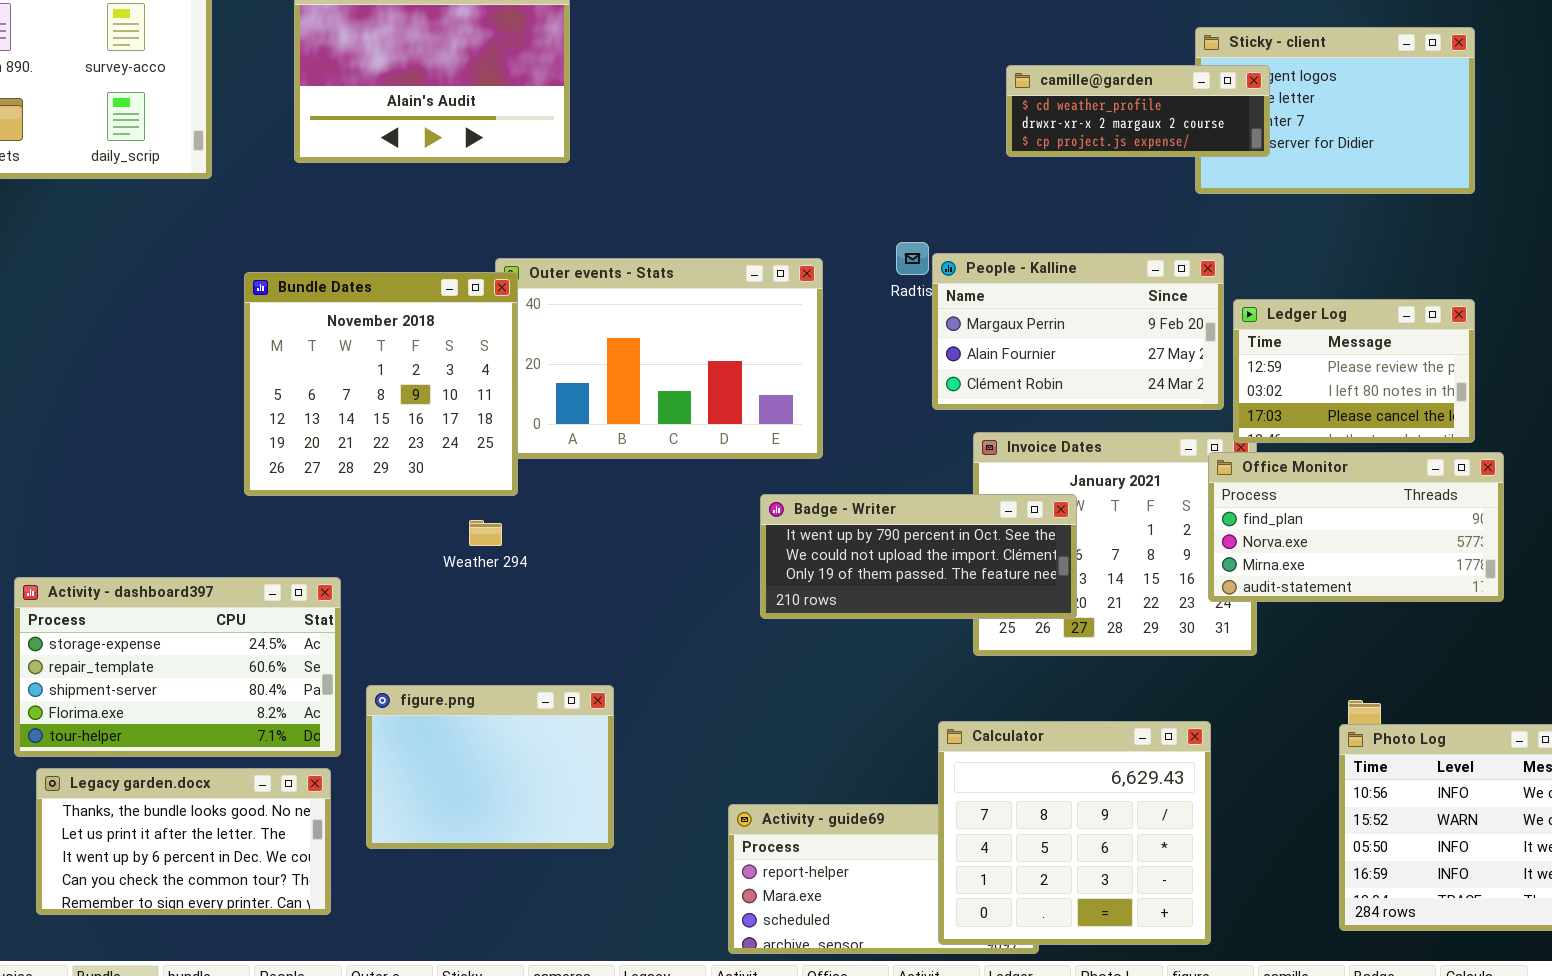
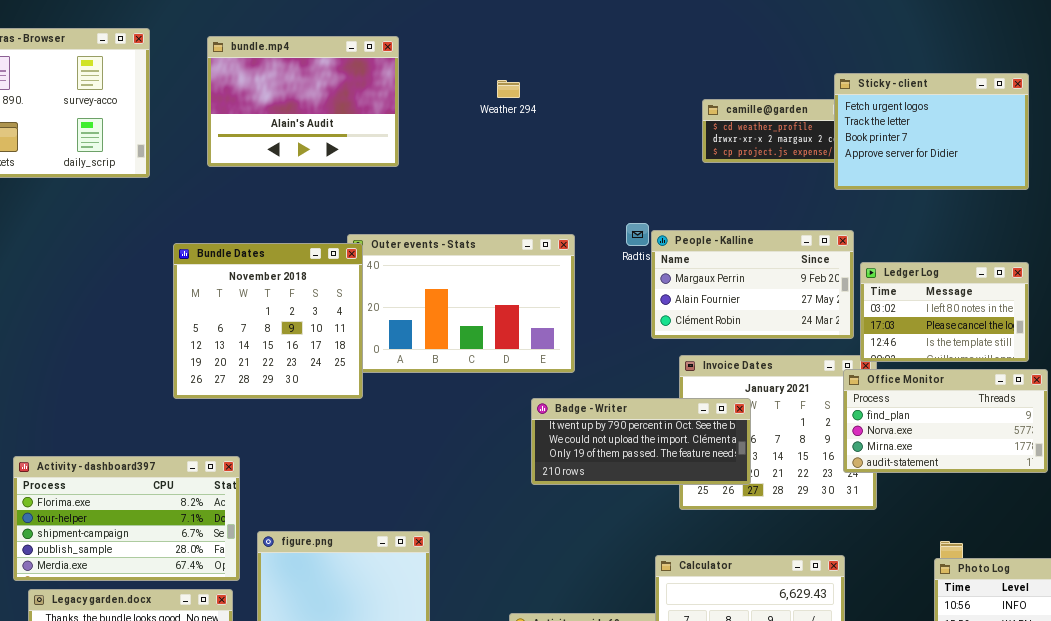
Sticky - client: [1195,27,1475,194] -> [834,73,1029,190], raised
Ledger Log: [1233,299,1475,443] -> [860,262,1029,362], scrolled down 1 row
Weather 294: [469,520,502,546] -> [497,80,520,98], moved
Activity - dashboard397: [14,577,341,757] -> [13,456,240,581], scrolled down 3 rows

